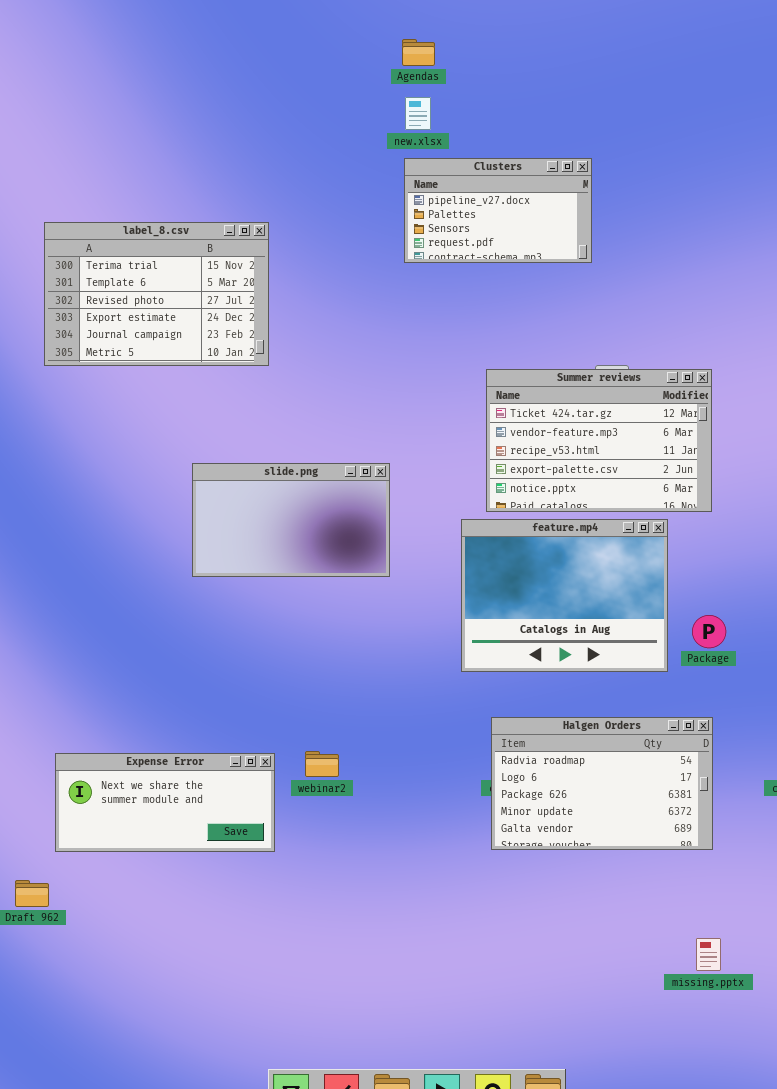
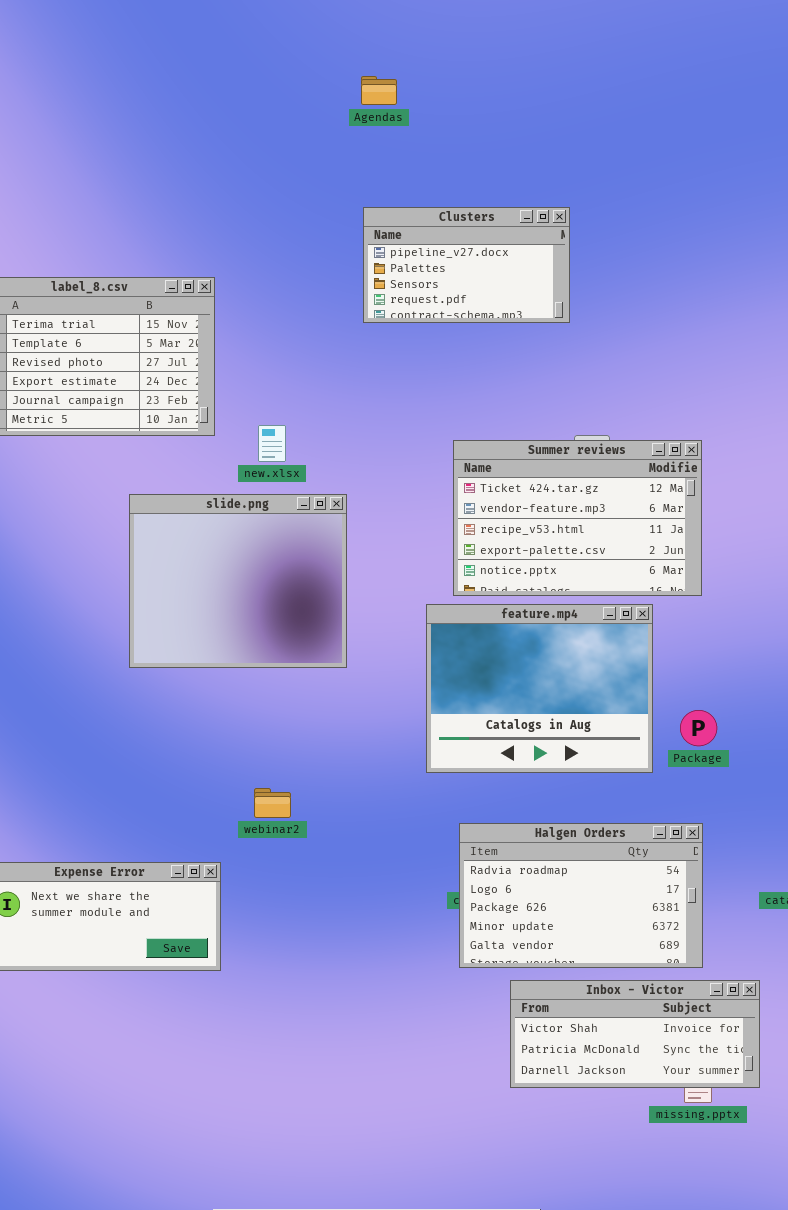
new.xlsx: [405,97,431,130] -> [258,425,286,462], moved
slide.png: [192,463,390,577] -> [129,494,347,668], resized
webinar2: [305,751,339,777] -> [254,788,291,818], moved
Inbox - Victor: none -> [510,980,760,1088], opened

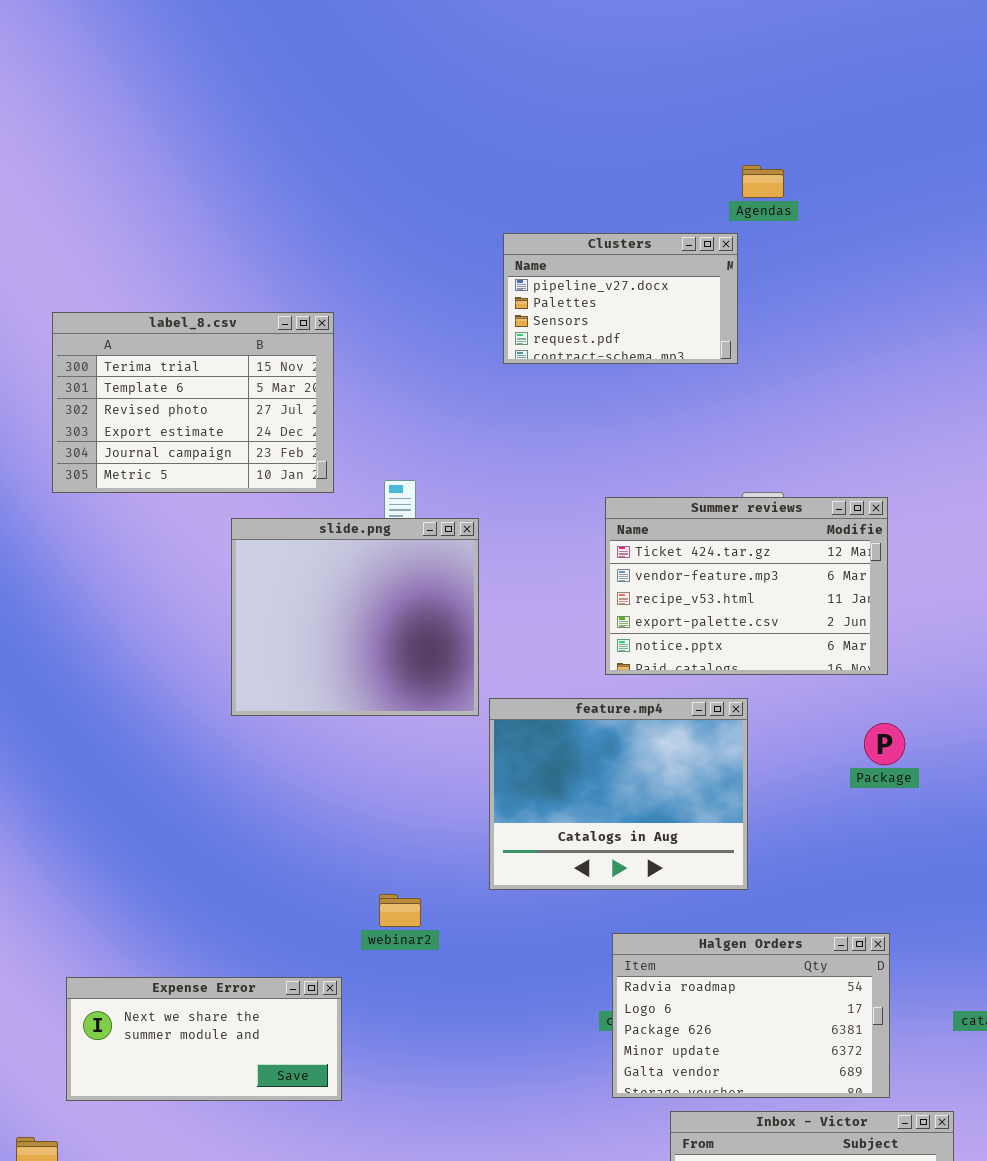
Agendas: [361,76,397,105] -> [742,165,784,198], moved
slide.png: [129,494,347,668] -> [231,518,479,716], moved
feature.mp4: [426,604,653,773] -> [489,698,748,890], moved
Package: [680,710,717,746] -> [864,723,905,765], moved

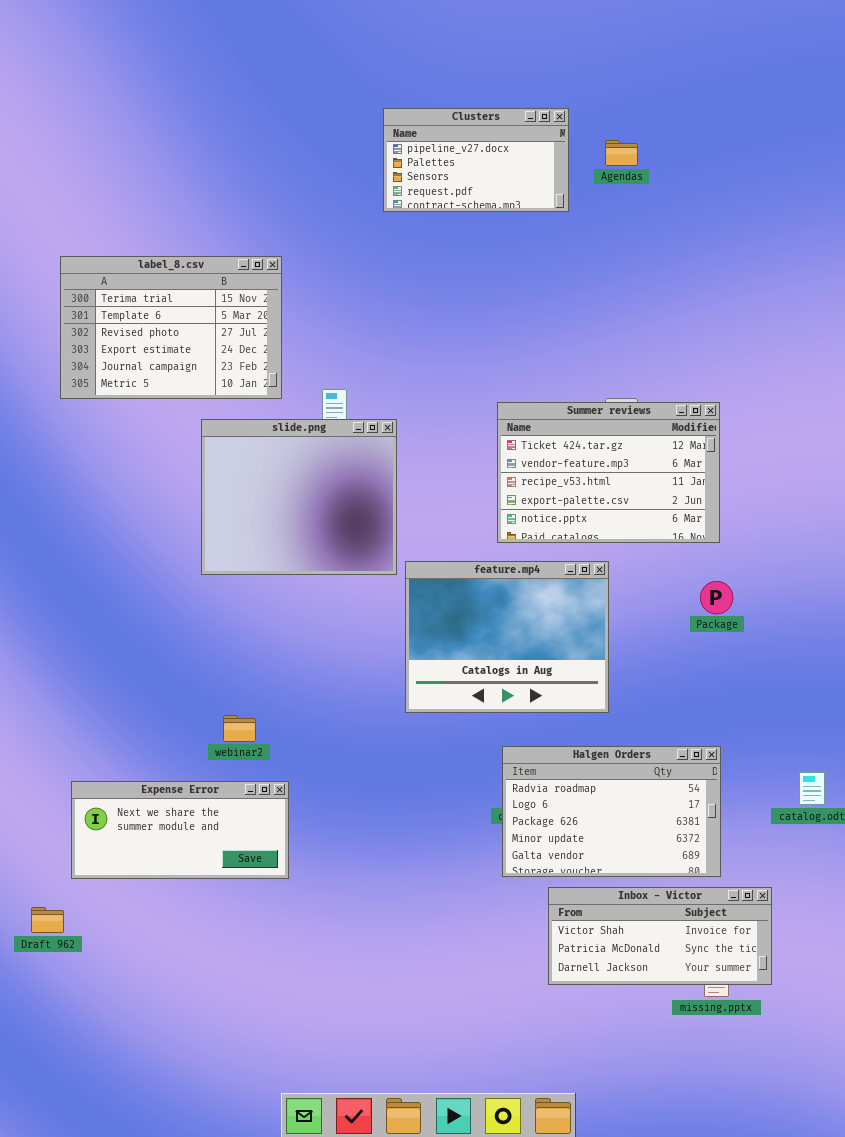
Clusters: [503,233,738,364] -> [383,108,569,212], moved
webinar2: [379,894,421,927] -> [223,715,256,742], moved

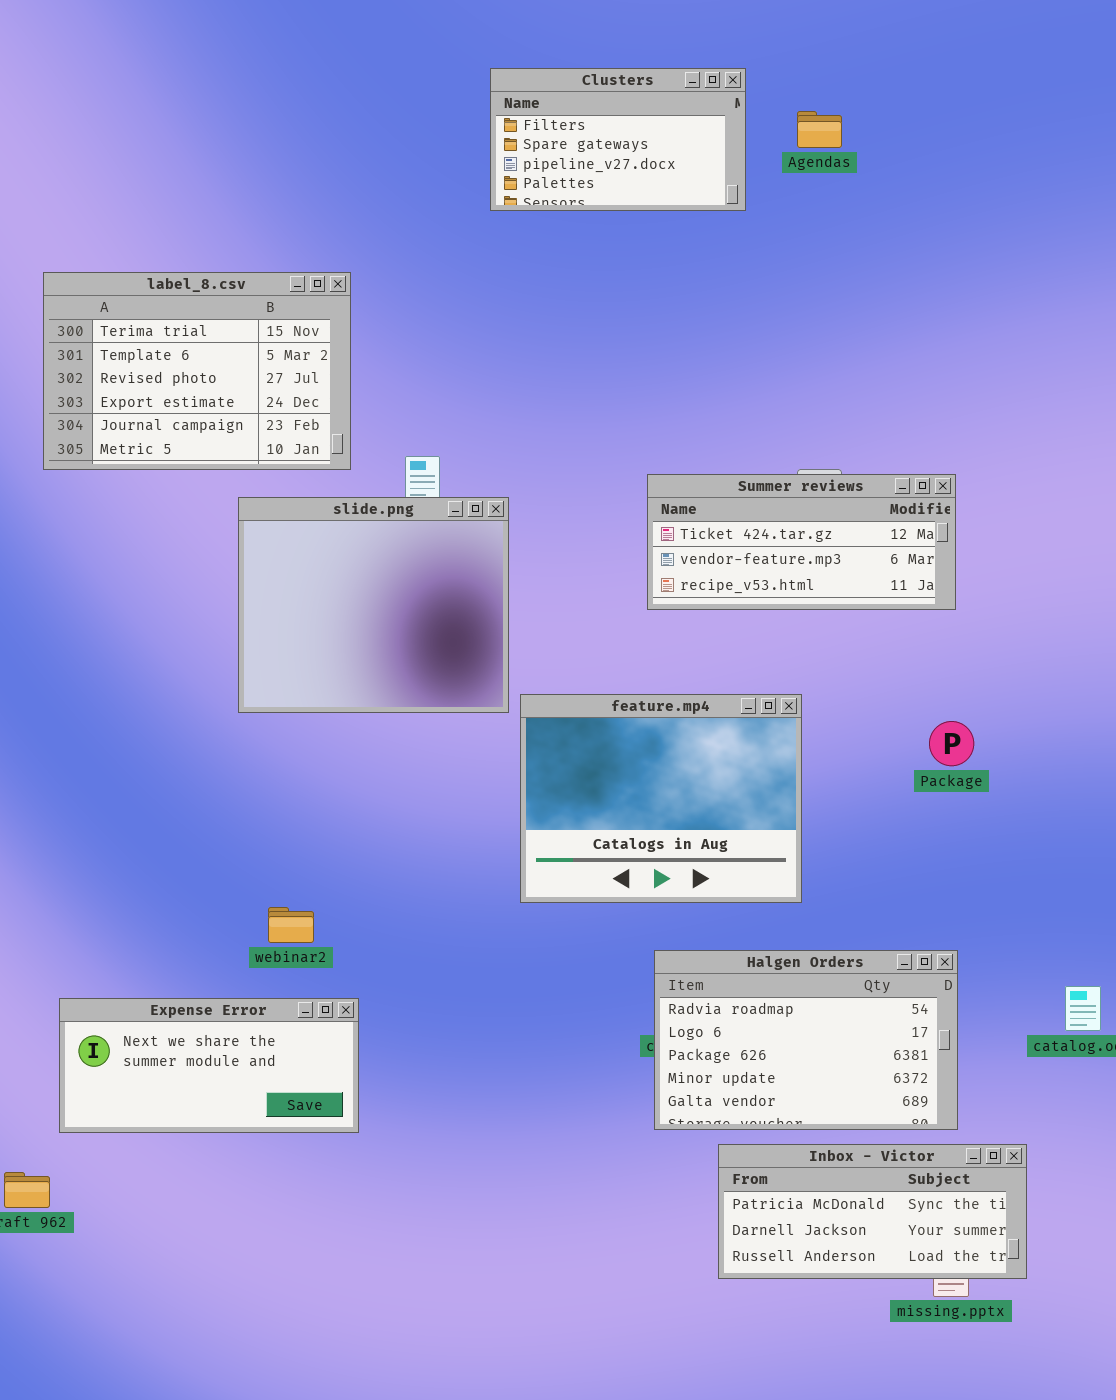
Clusters: [383,108,569,212] -> [490,68,746,211], scrolled up 2 rows
Summer reviews: [497,402,720,543] -> [647,474,956,610], resized
Inbox - Victor: [548,887,772,985] -> [718,1144,1027,1279], scrolled down 1 row

